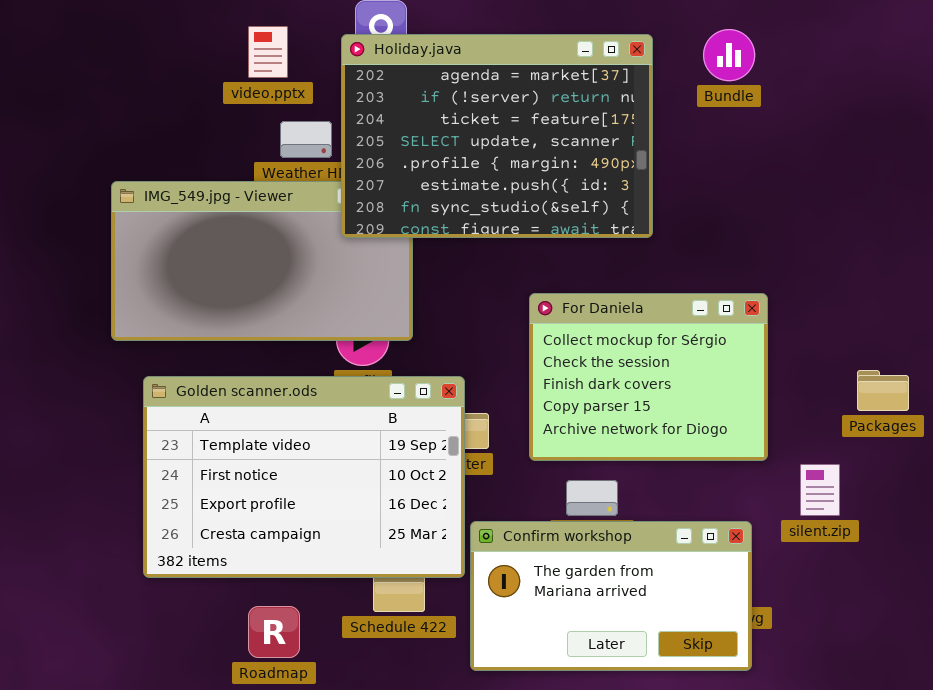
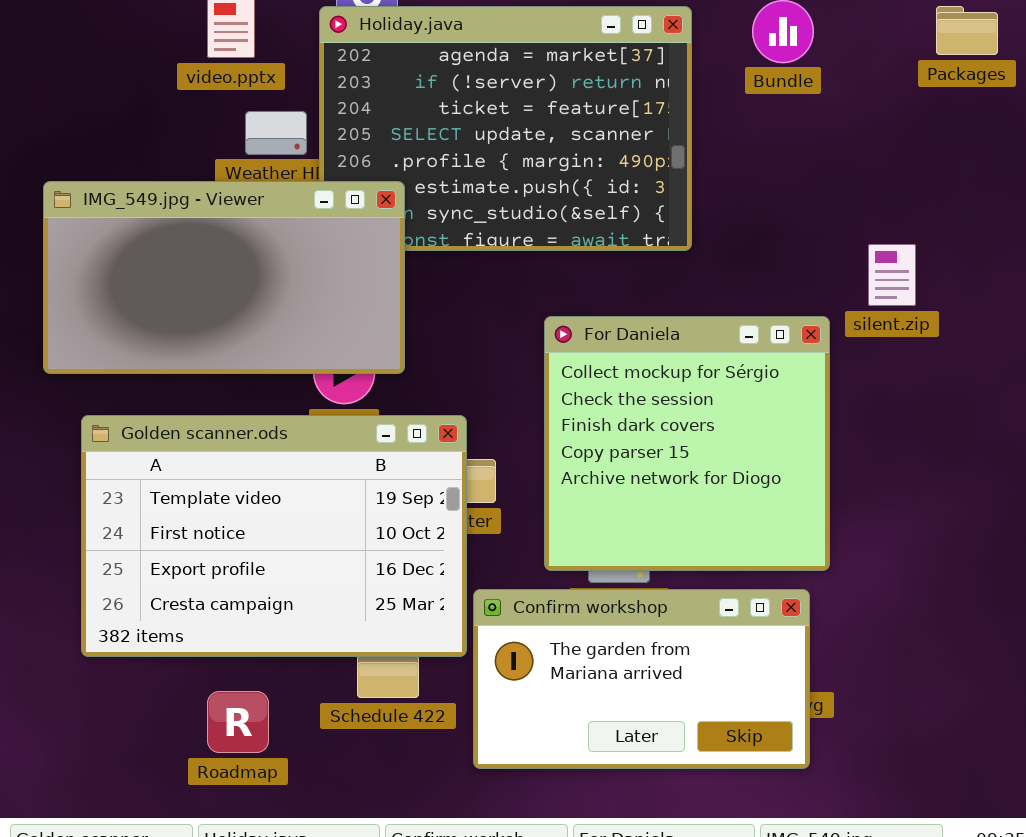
IMG_549.jpg - Viewer: [111,181,413,341] -> [43,181,405,374], raised
For Daniela: [529,293,768,461] -> [544,316,830,571], resized
Packages: [857,370,909,411] -> [936,6,998,55], moved
silent.zip: [800,464,840,516] -> [868,244,916,306], moved

